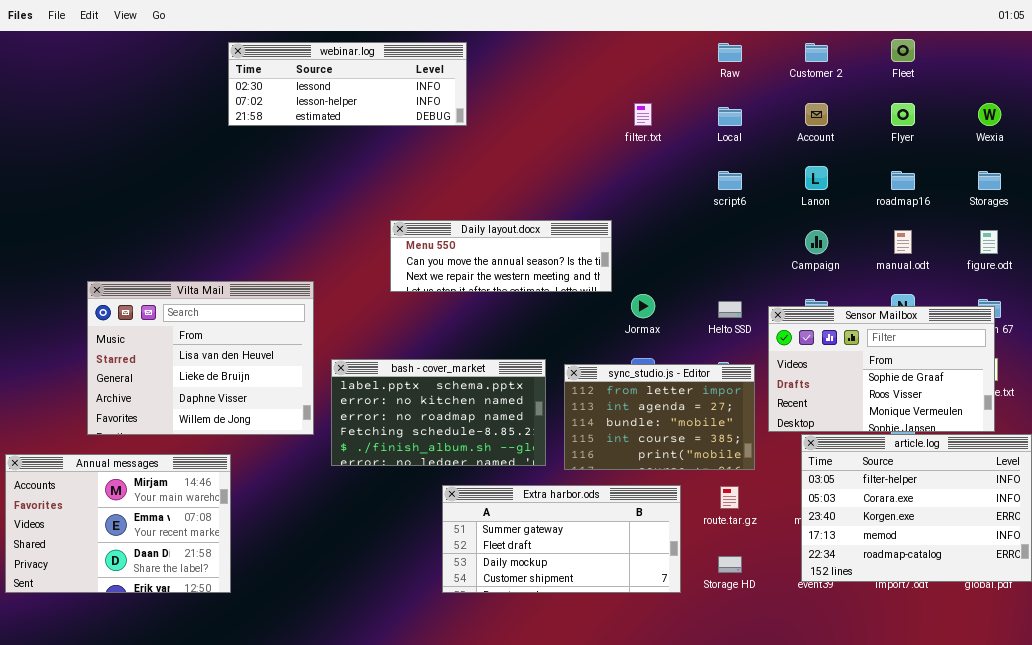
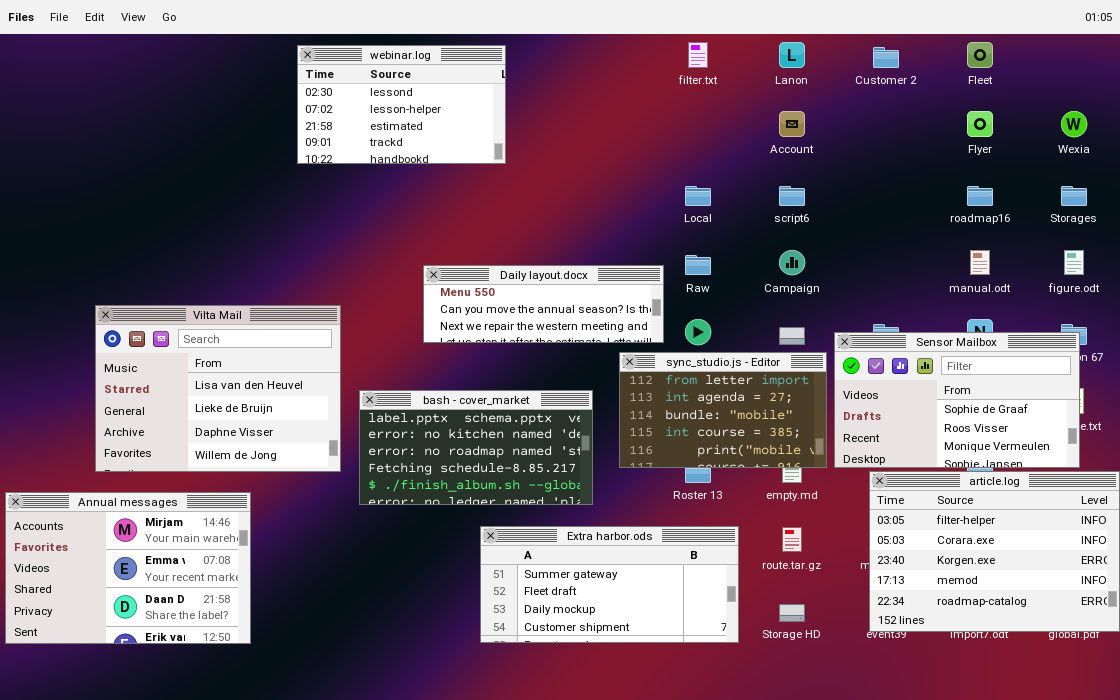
webinar.log: [228,42,467,126] -> [297,45,506,164], resized
Raw: [718,43,742,62] -> [685,255,711,275], moved
filter.txt: [634,103,652,126] -> [688,42,708,68], moved
Account: [805,103,828,126] -> [779,111,805,137], moved
Local: [718,107,742,126] -> [685,186,711,206], moved
Lanon: [805,166,828,190] -> [779,42,805,68], moved
Daily layout.docx: [390,220,612,292] -> [423,265,664,343], moved
Campaign: [805,230,828,254] -> [779,250,805,275], moved
sync_studio.js - Editor: [564,364,755,470] -> [619,352,827,468], moved

